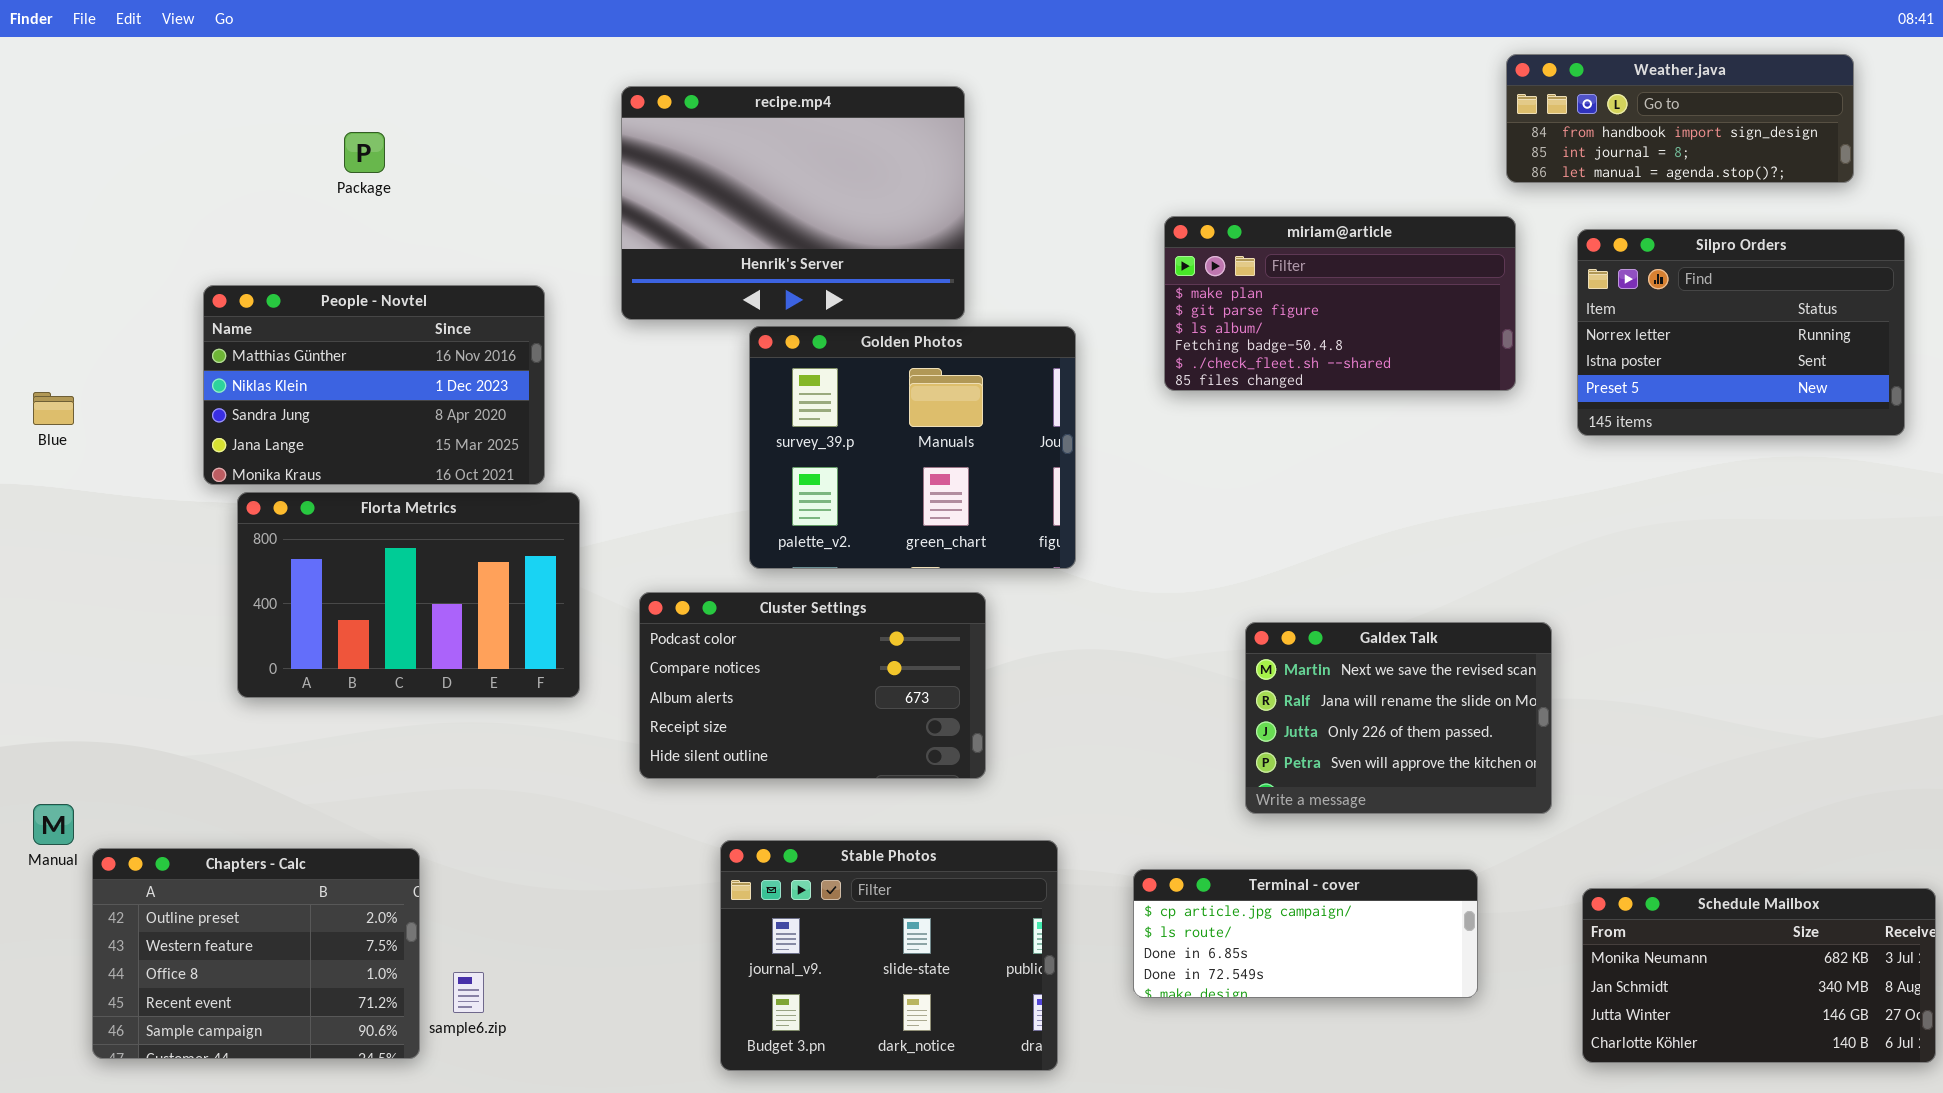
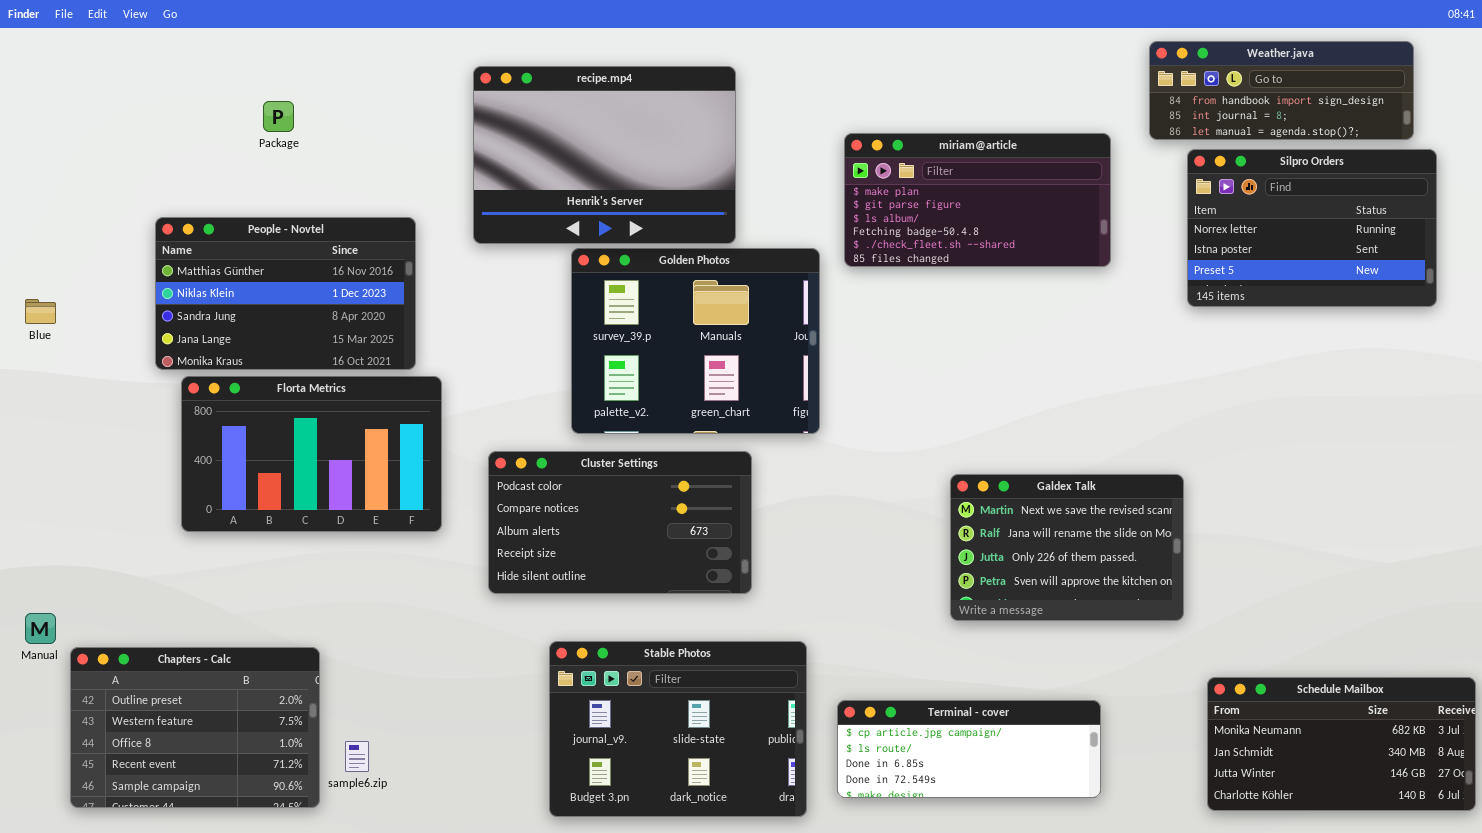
miriam@article: [1164,216,1516,391] -> [844,133,1111,267], moved
Silpro Orders: [1577,229,1905,436] -> [1187,149,1437,307], moved
Terminal - cover: [1133,869,1478,998] -> [837,700,1101,798], moved

